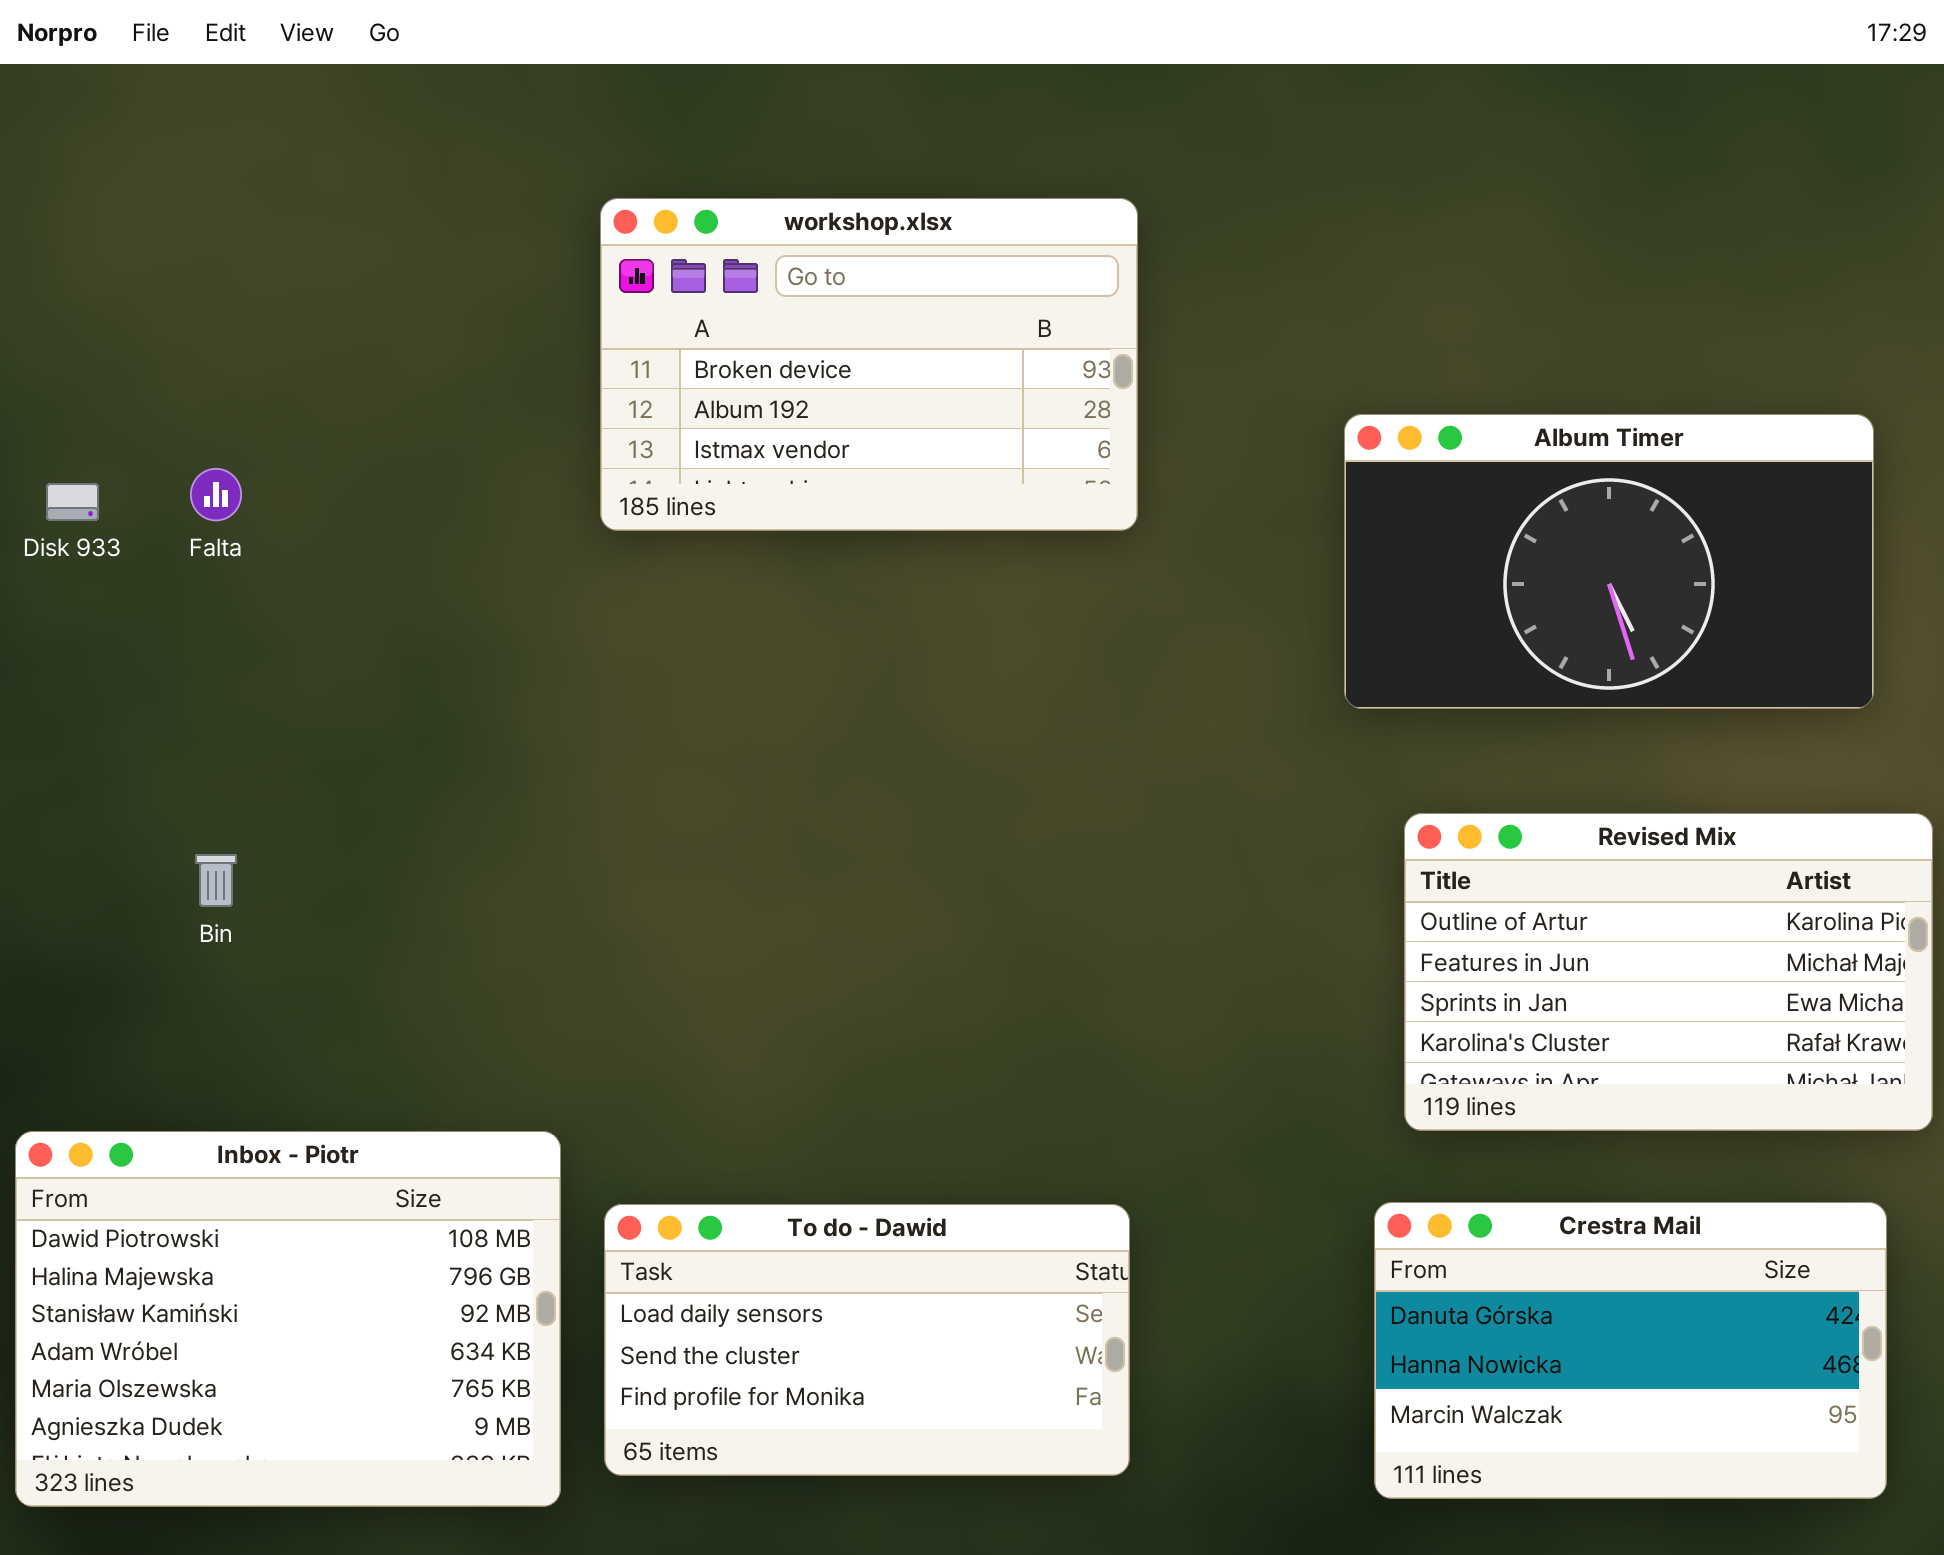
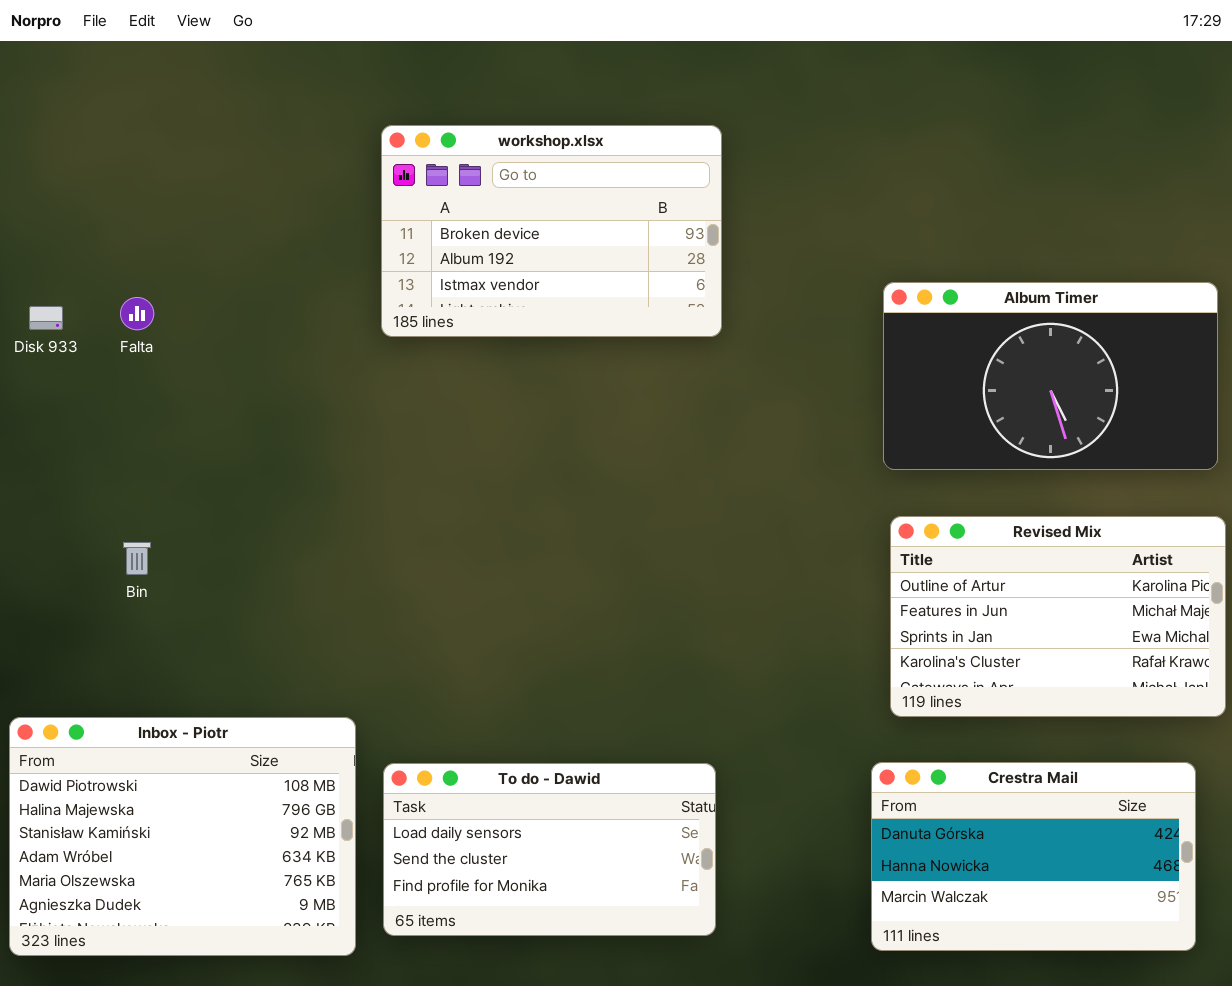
Album Timer: [1344,414,1874,709] -> [883,282,1218,470], moved

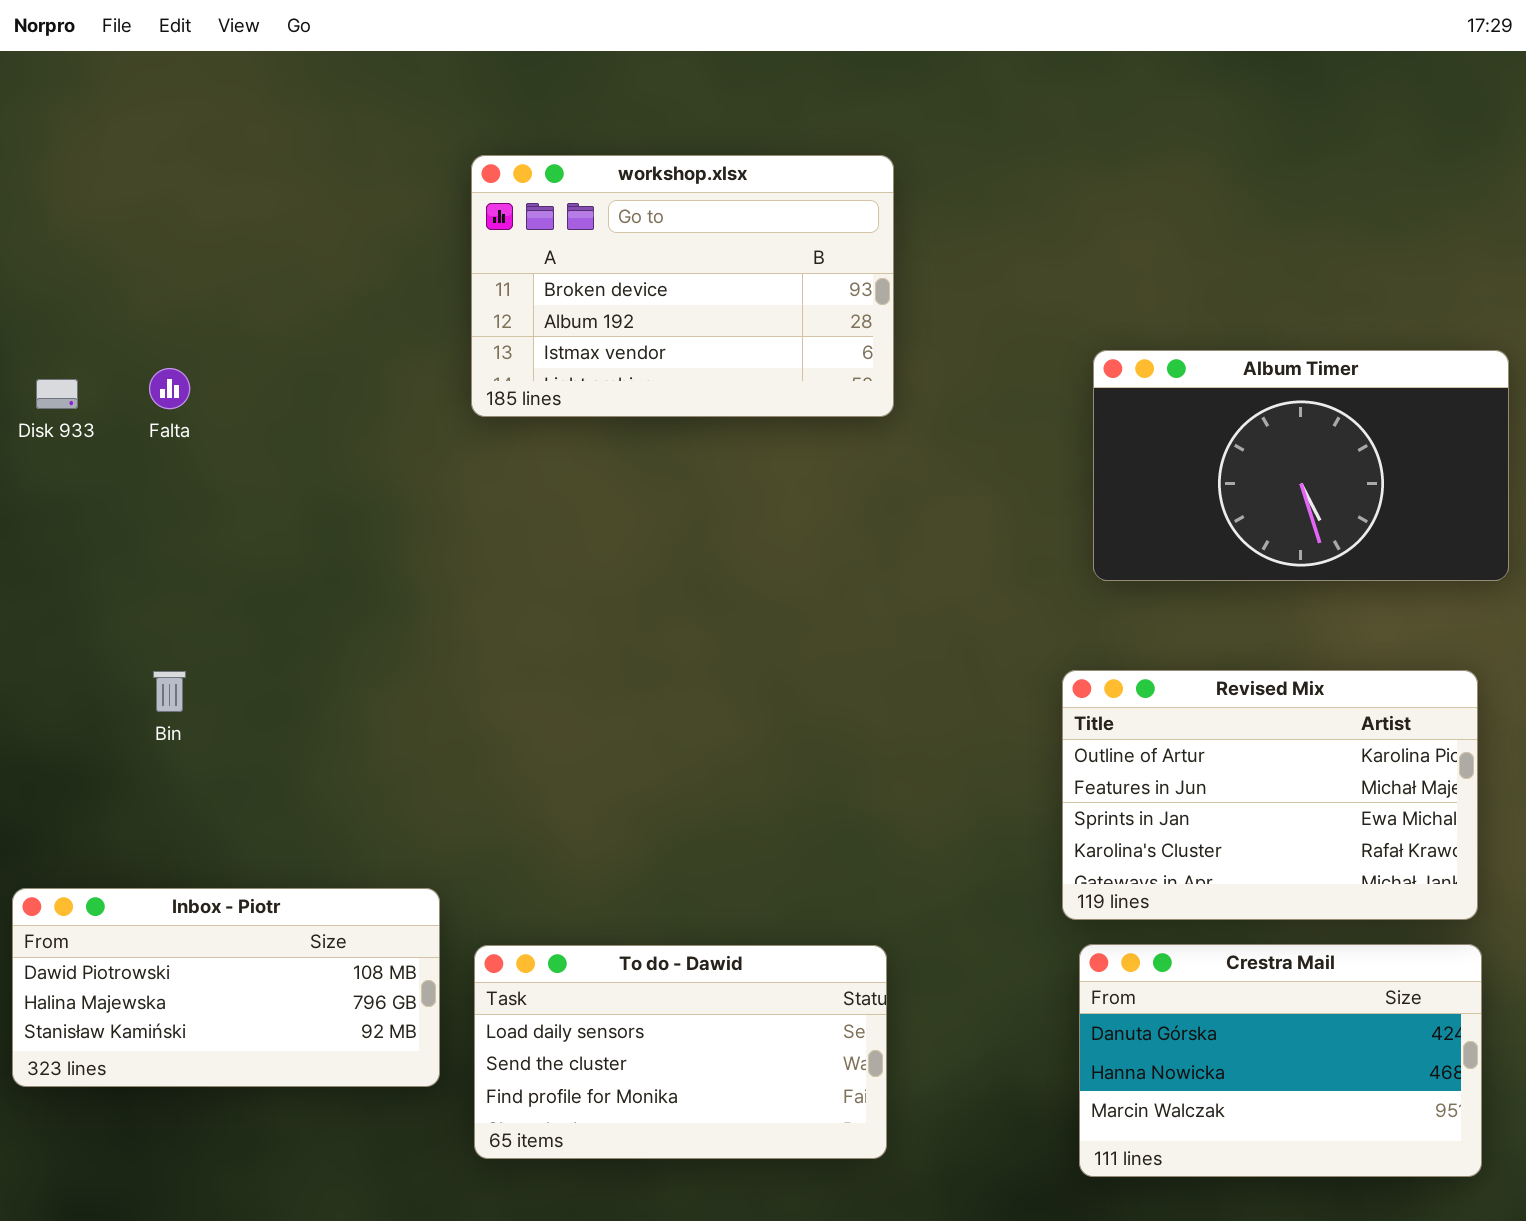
Revised Mix: [890,516,1226,717] -> [1062,670,1478,920], moved
Inbox - Piotr: [9,717,356,956] -> [12,888,440,1087], resized

